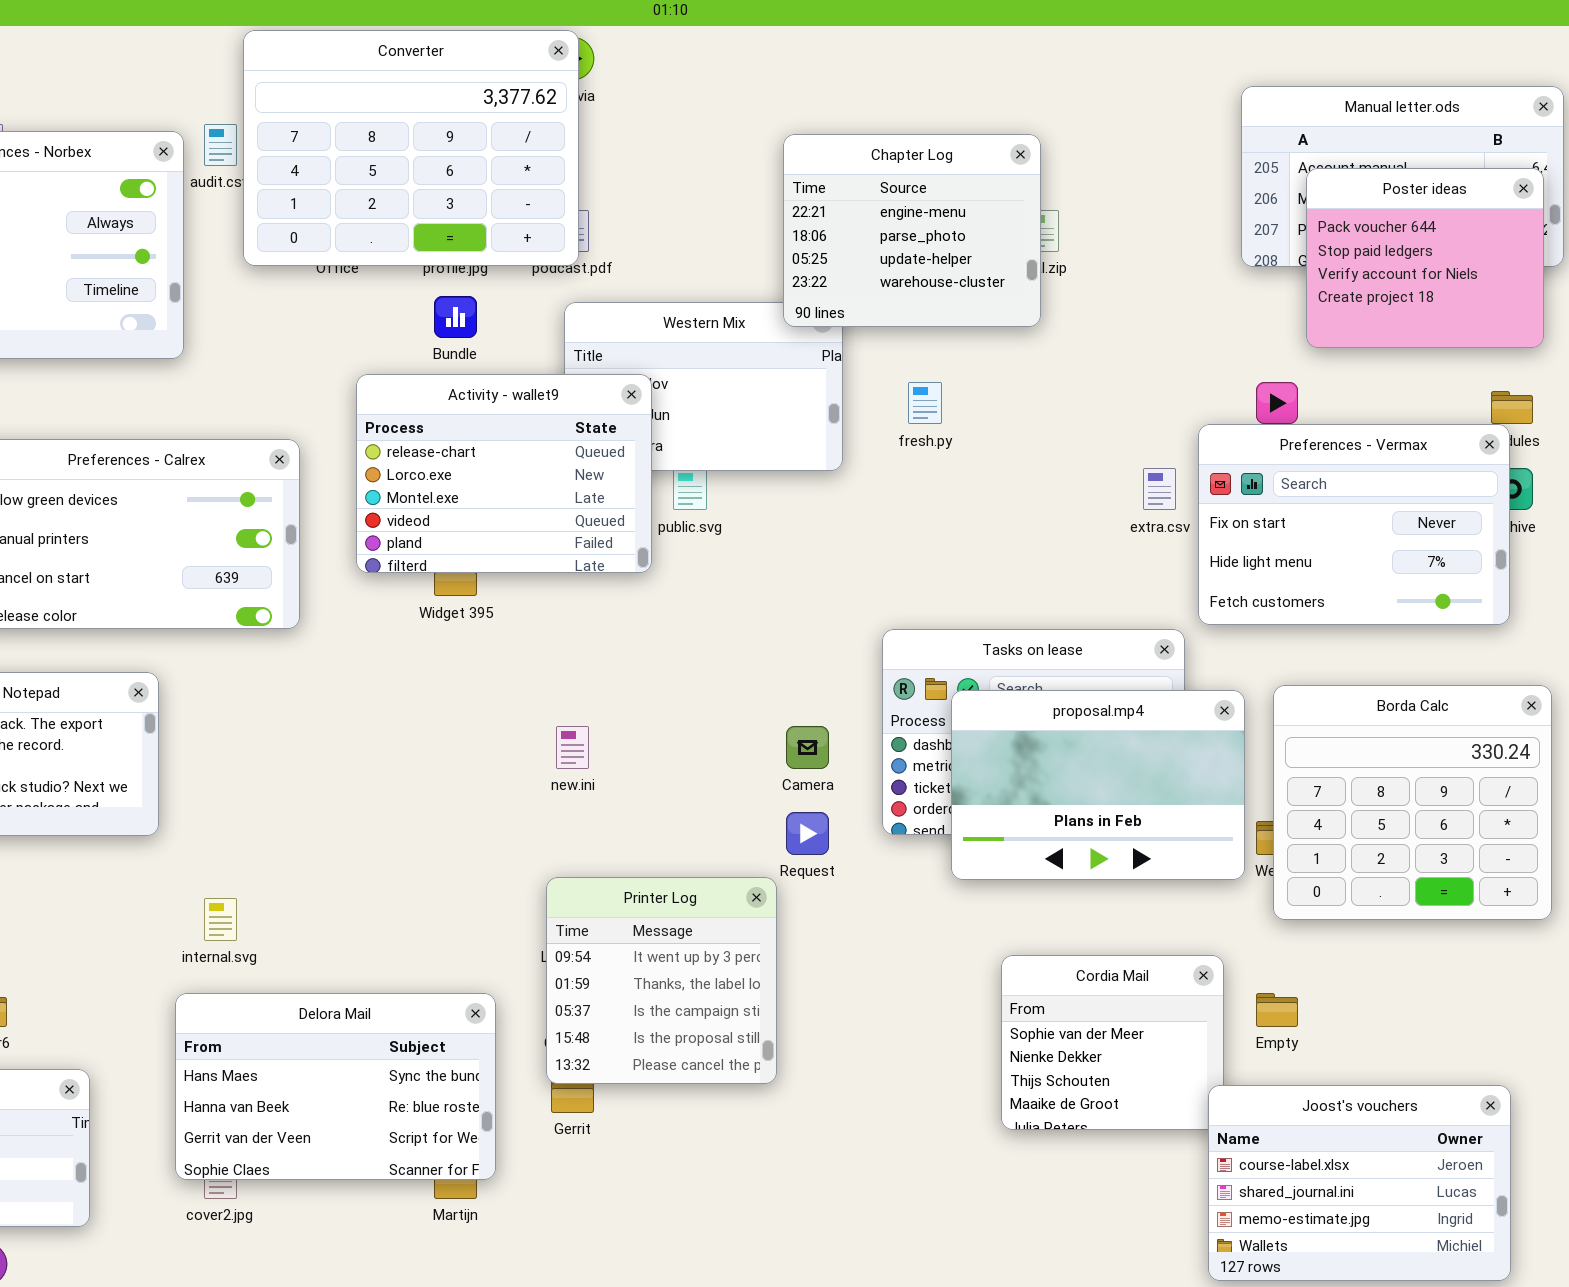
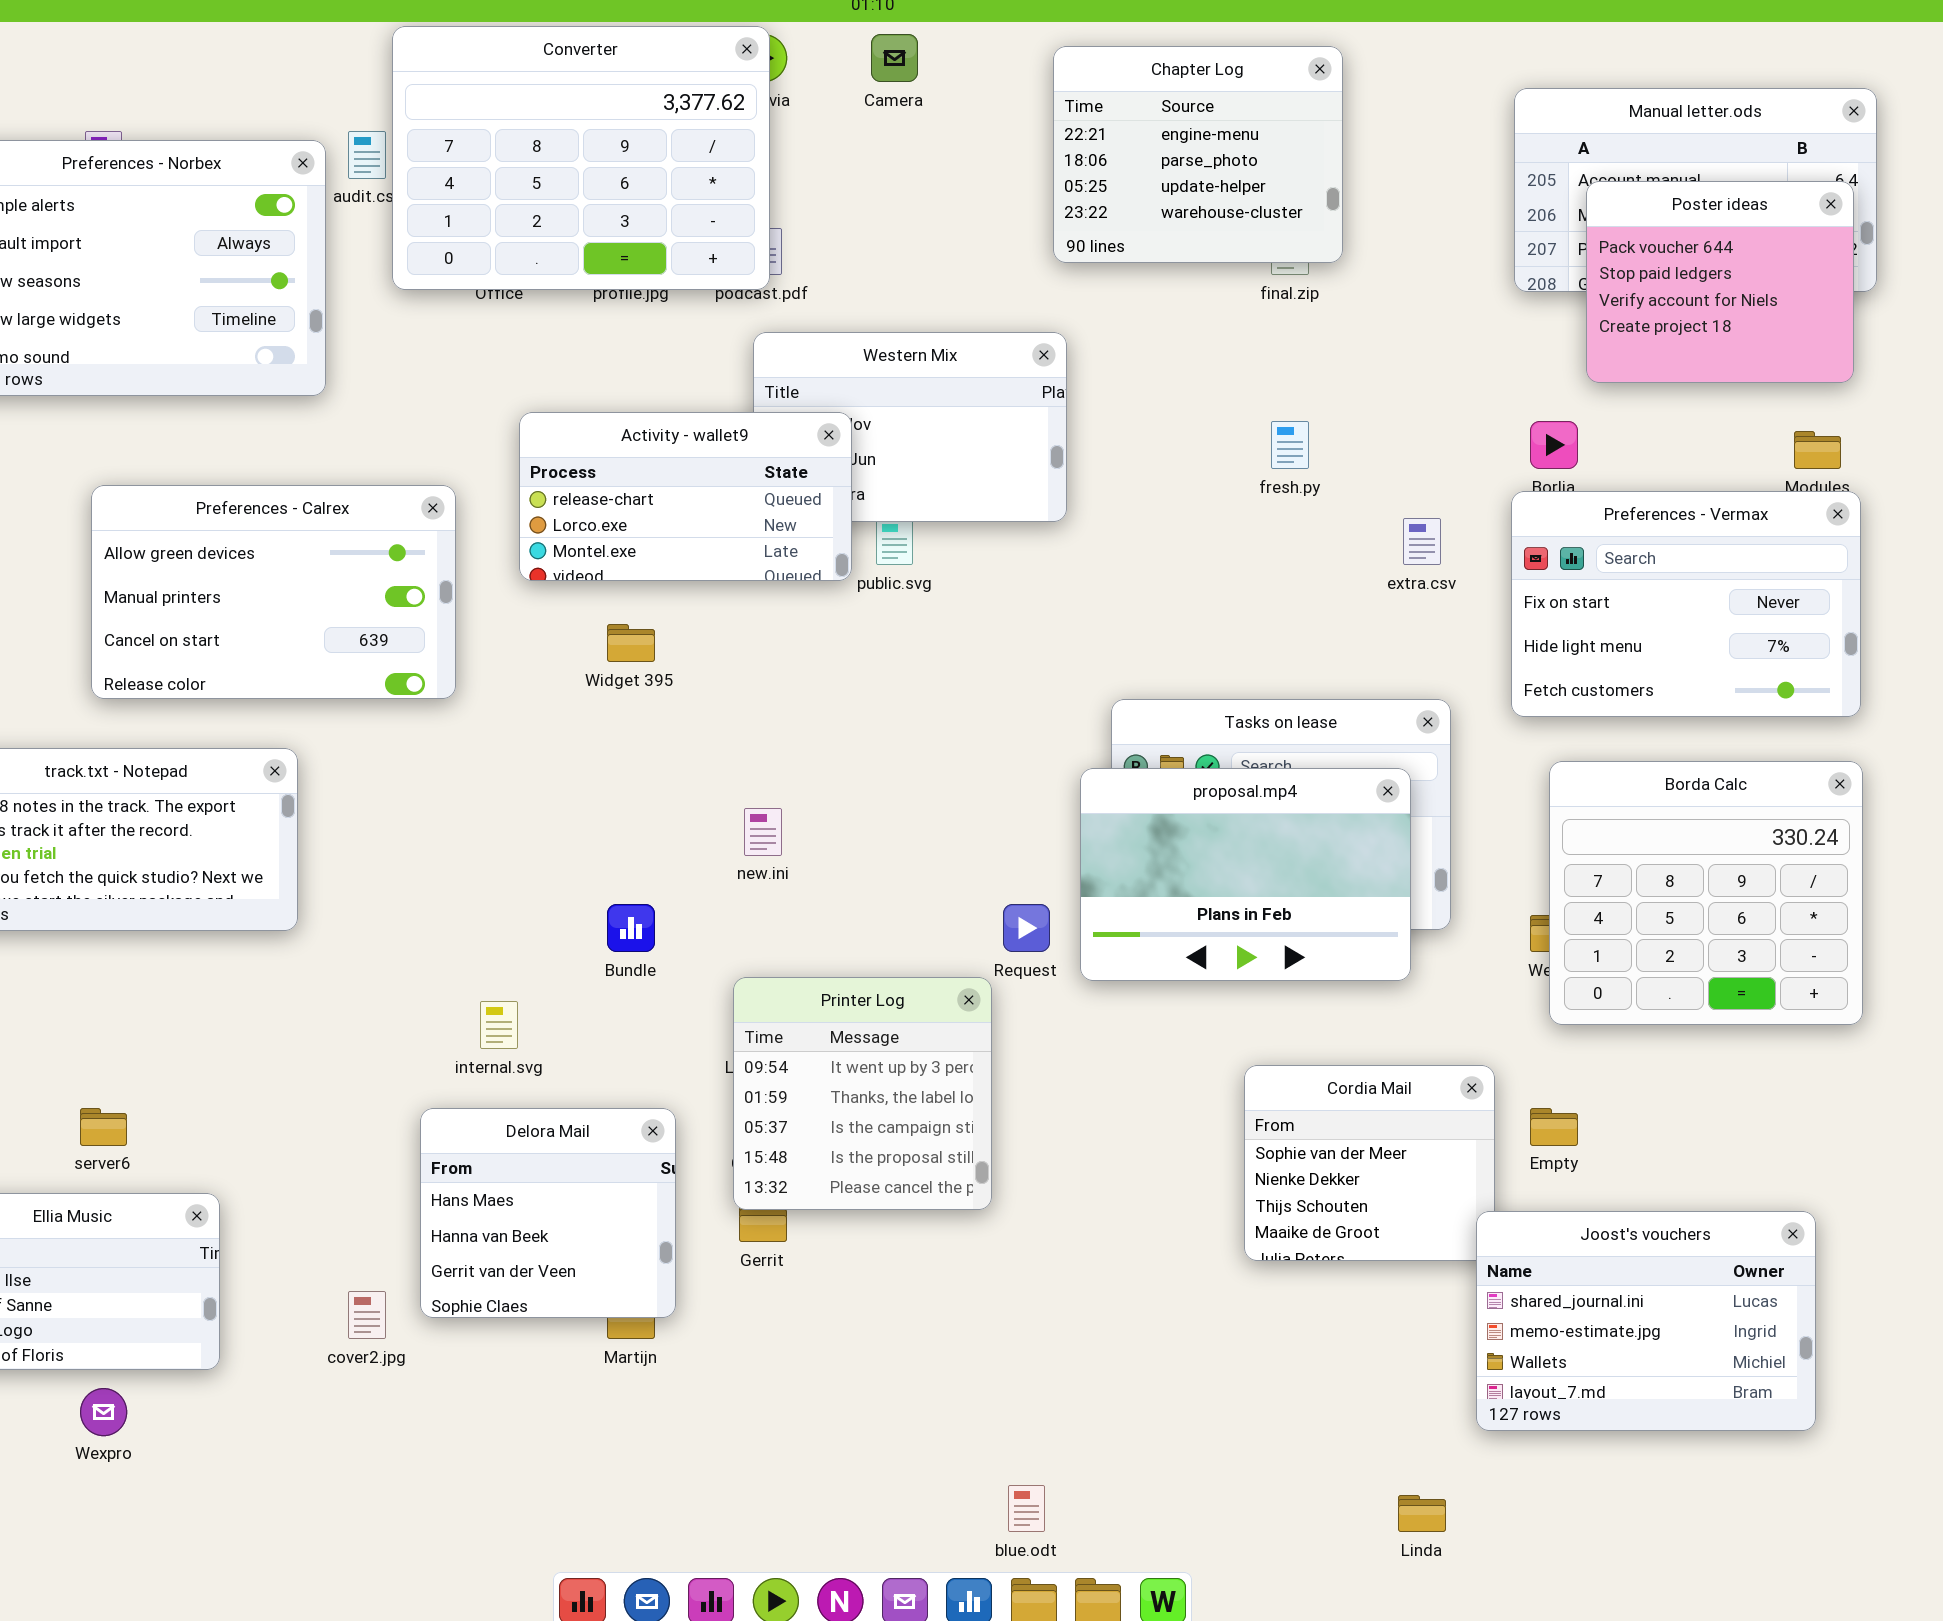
Chapter Log: [783,134,1041,327] -> [1053,46,1343,263], moved
Bundle: [434,296,477,338] -> [607,904,655,952], moved
Activity - wallet9: [356,374,652,573] -> [519,412,852,581], resized
fresh.py: [908,382,942,424] -> [1271,421,1309,469], moved
Preferences - Vermax: [1198,424,1510,625] -> [1511,491,1861,717], moved
proposal.mp4: [951,690,1245,880] -> [1080,768,1411,981], moved
Camera: [786,726,829,769] -> [871,34,918,82], moved
internal.svg: [204,898,237,941] -> [480,1001,518,1049], moved
Delora Mail: [175,993,496,1180] -> [420,1108,676,1318], resized
Joost's vouchers: [1208,1085,1511,1281] -> [1476,1211,1816,1431], scrolled down 1 row

